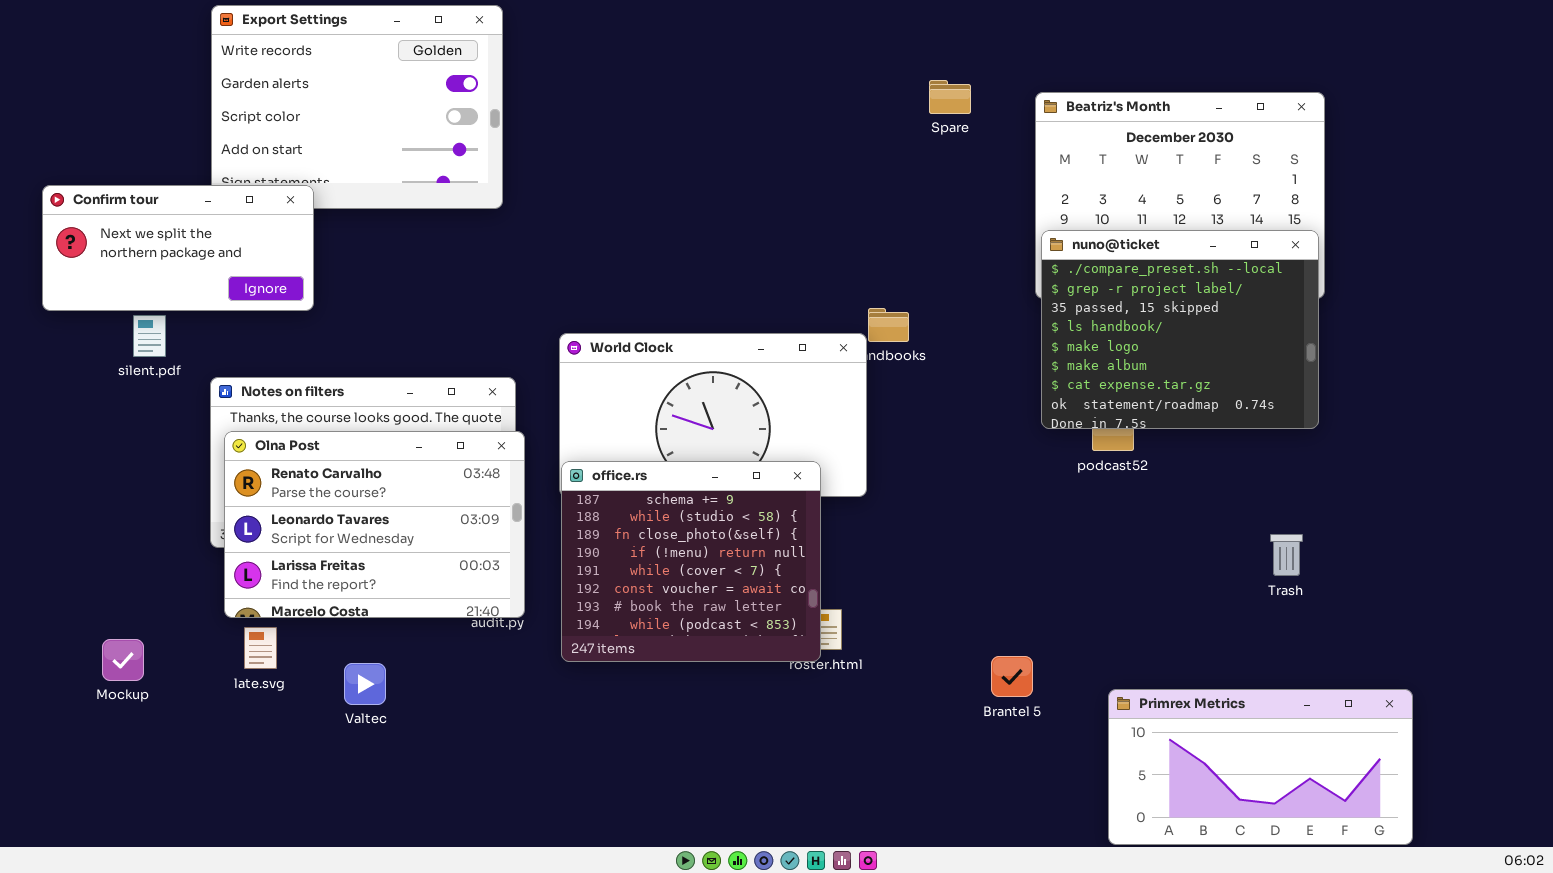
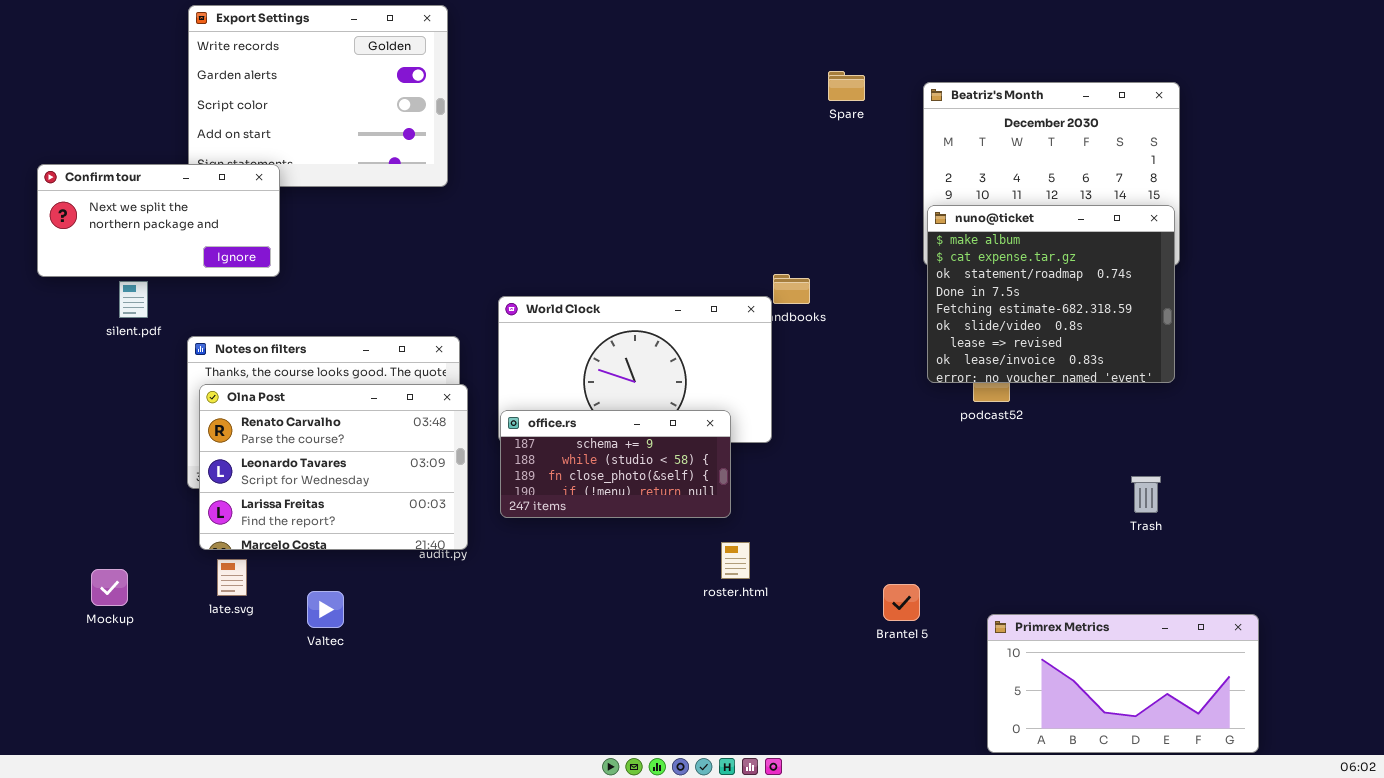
nuno@ticket: [1041,230,1319,429] -> [927,205,1175,383], scrolled down 5 rows
office.rs: [561,461,821,662] -> [500,410,731,518], resized

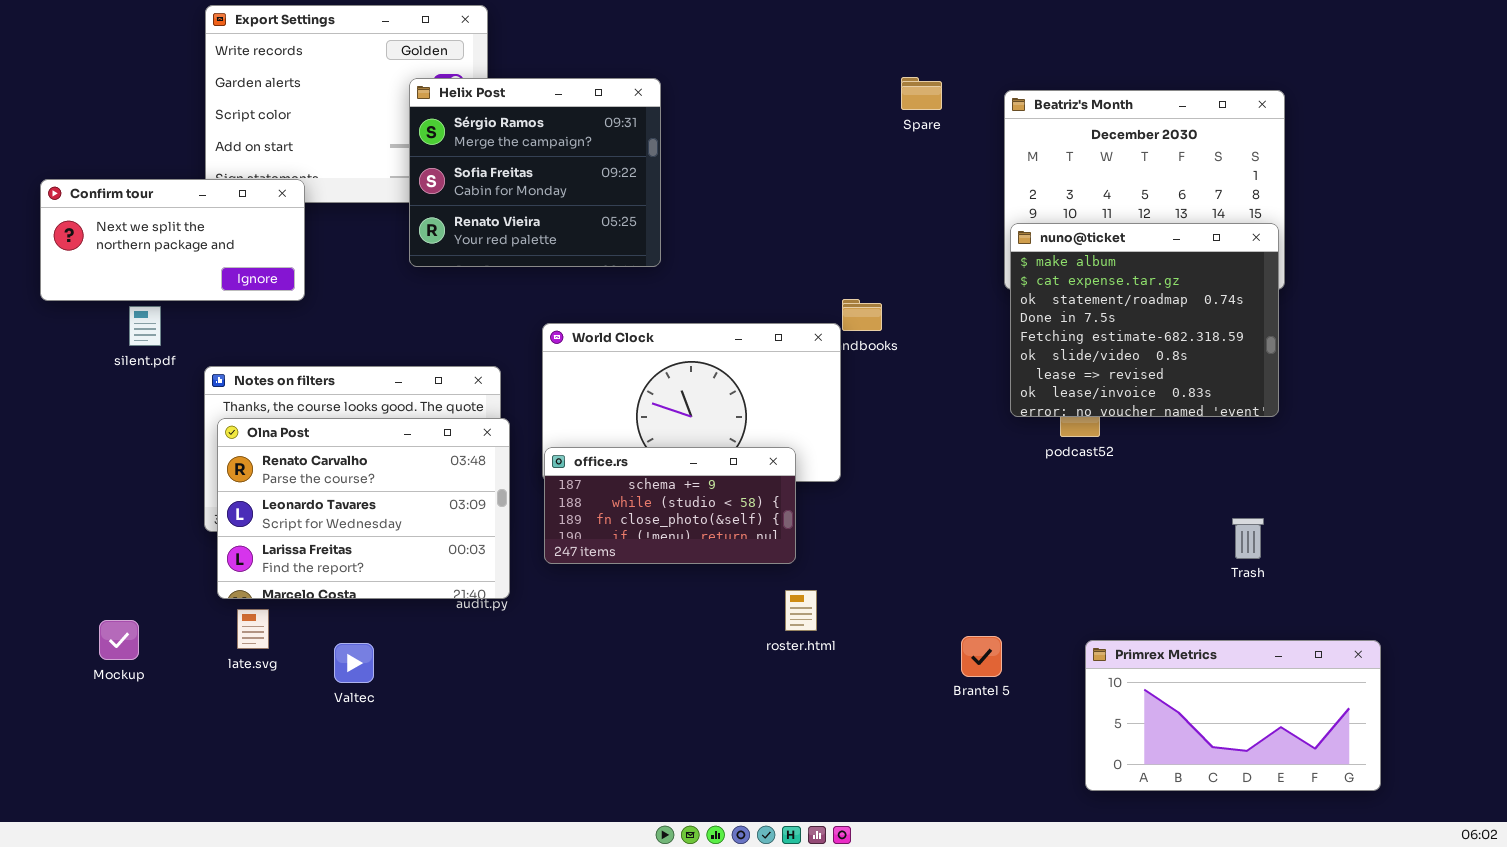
Helix Post: none -> [409,78,661,267], opened
Primrex Metrics: [987,614,1259,753] -> [1085,640,1381,791], moved

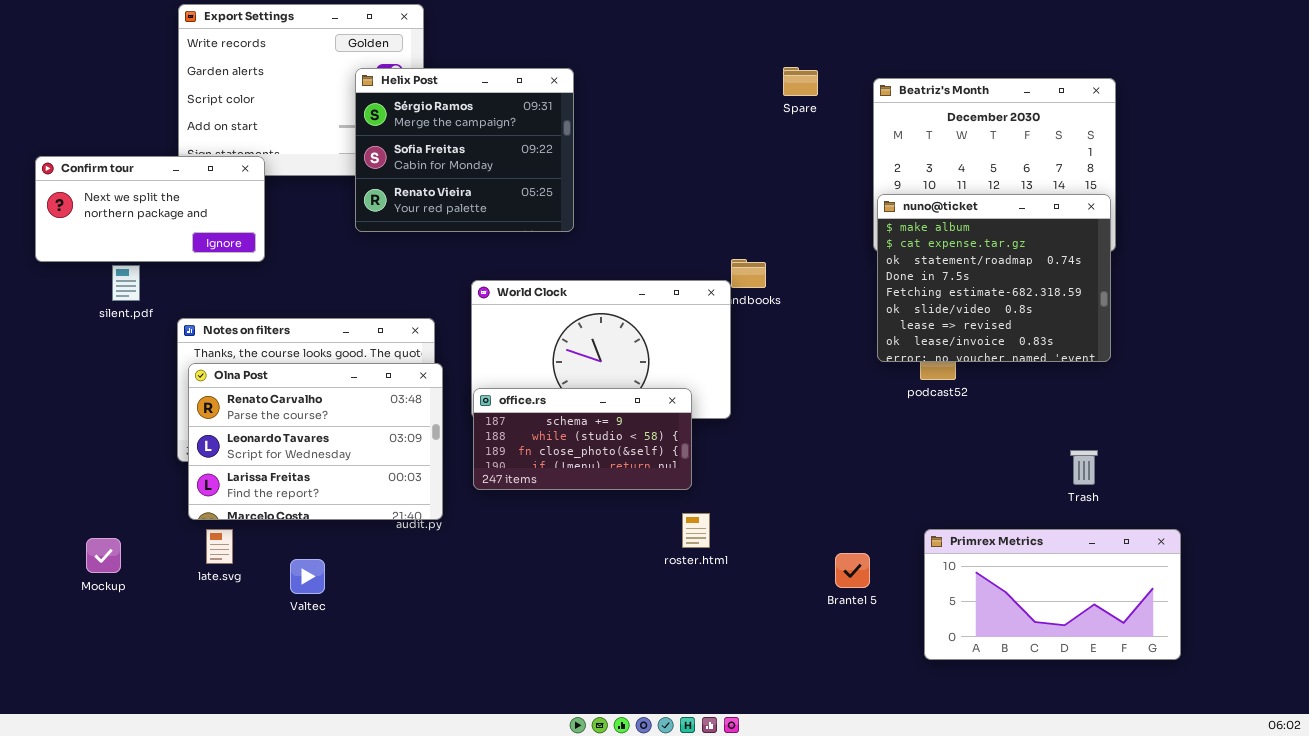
Primrex Metrics: [1085,640,1381,791] -> [924,529,1181,660], moved

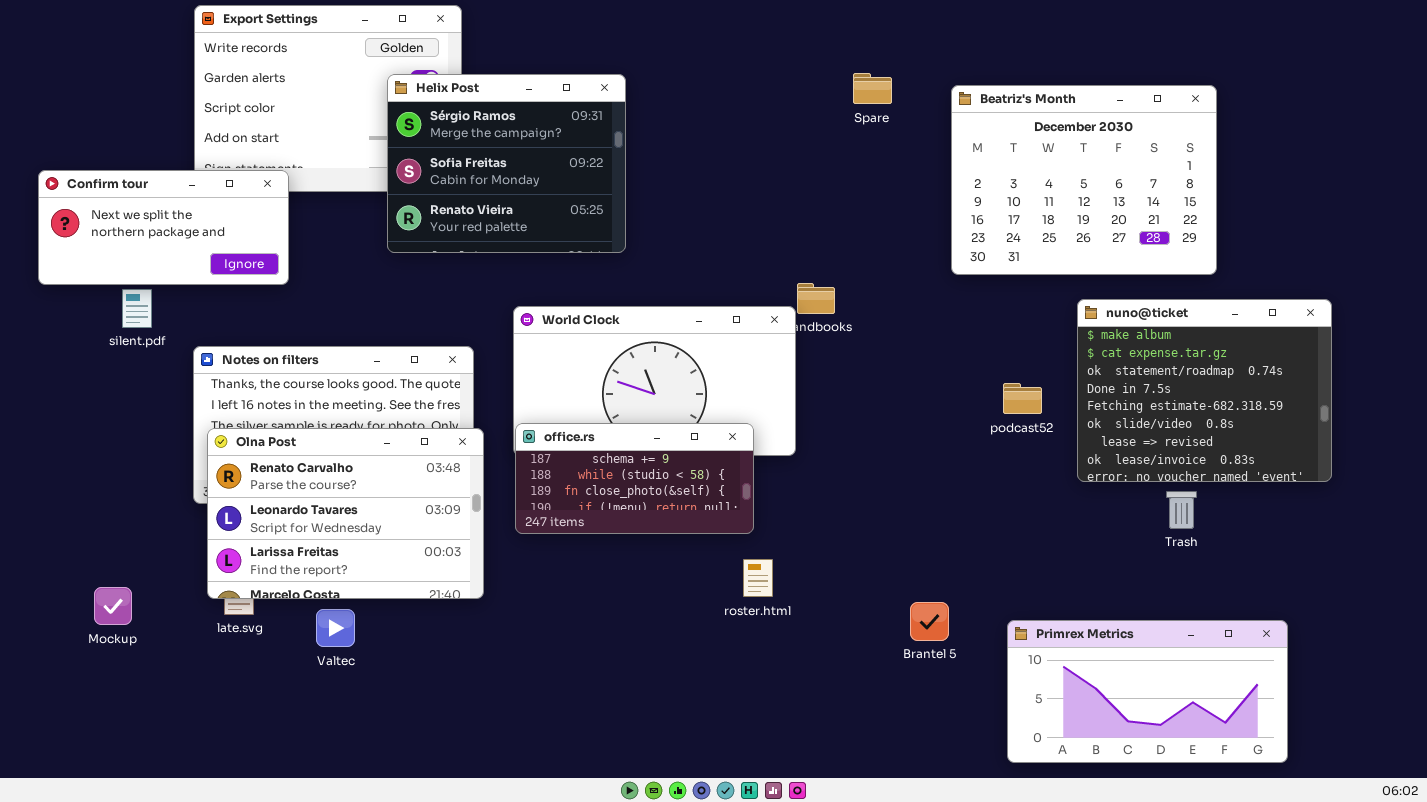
nuno@ticket: [877,194,1111,362] -> [1077,299,1332,482], moved
Olna Post: [188,363,443,520] -> [207,428,484,599], moved
Primrex Metrics: [924,529,1181,660] -> [1007,620,1288,763], moved

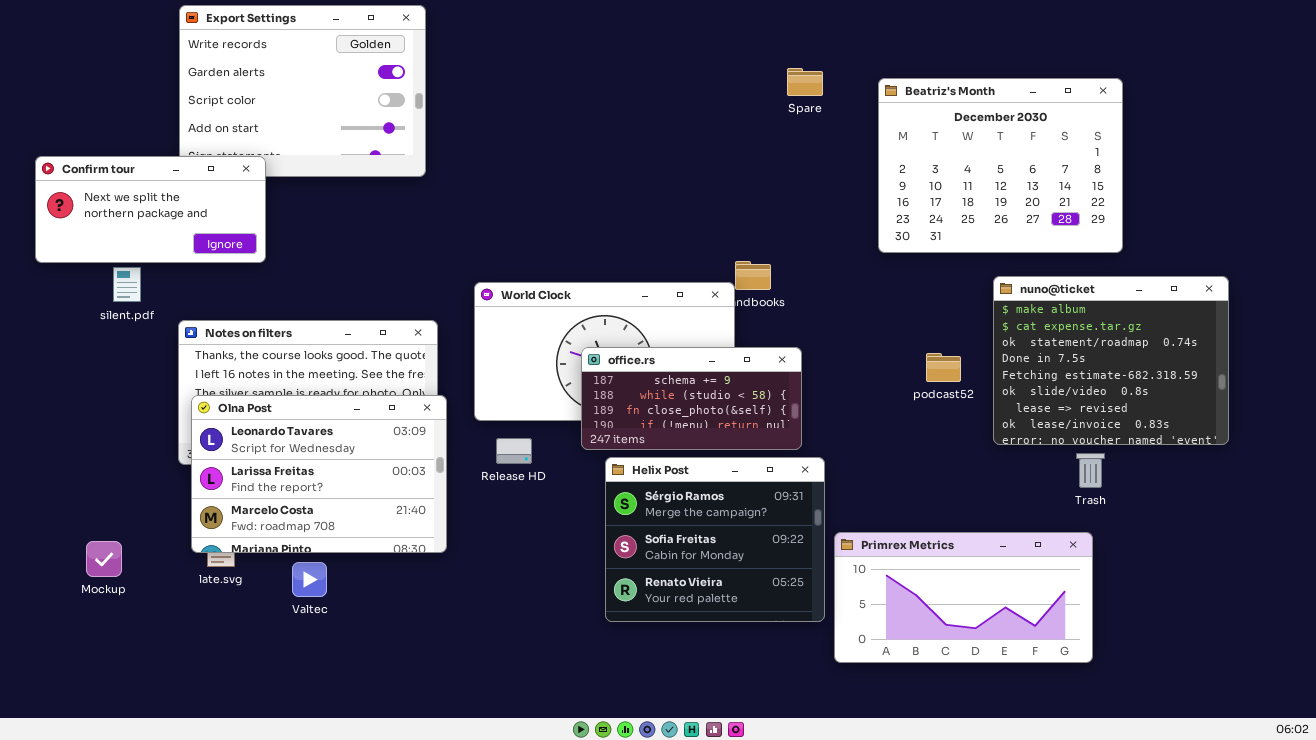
Helix Post: [387,74,626,253] -> [605,457,825,622], moved
office.rs: [515,423,754,534] -> [581,347,802,450], moved
Olna Post: [207,428,484,599] -> [191,395,447,553], scrolled down 1 row
Primrex Metrics: [1007,620,1288,763] -> [834,532,1093,663], moved

